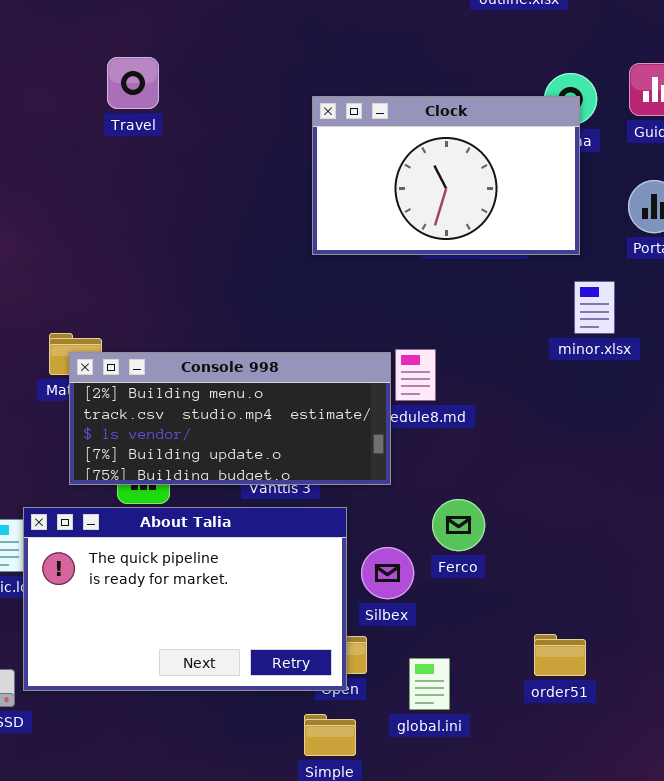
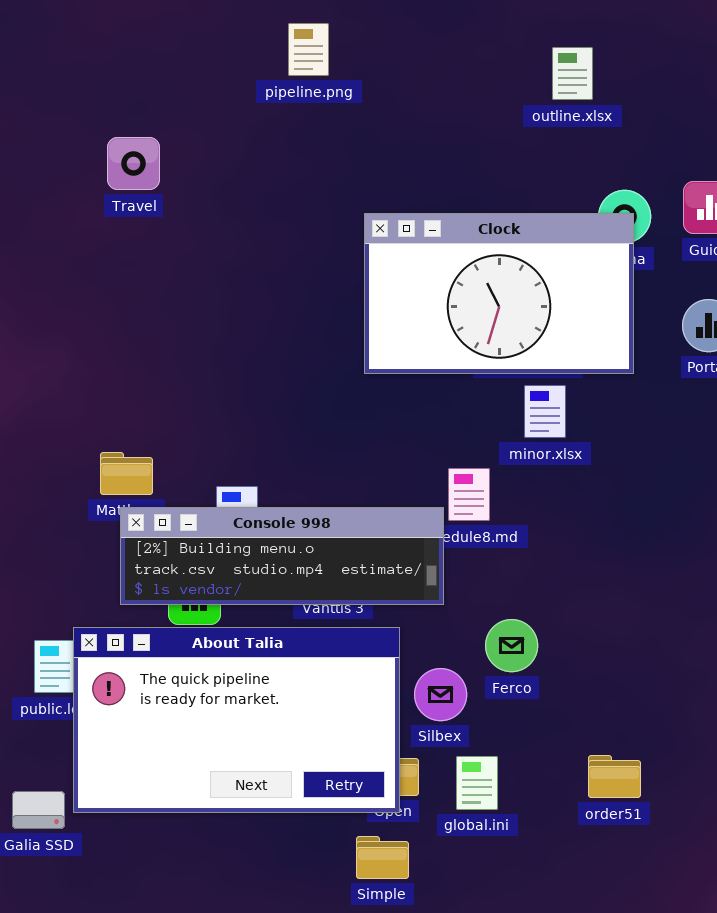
Travel: [107,57,159,109] -> [107,137,160,190], moved
minor.xlsx: [574,281,615,334] -> [524,385,566,438], moved
Console 998: [69,352,391,485] -> [120,507,444,605], resized
global.ini: [409,658,450,710] -> [456,756,498,810], moved

